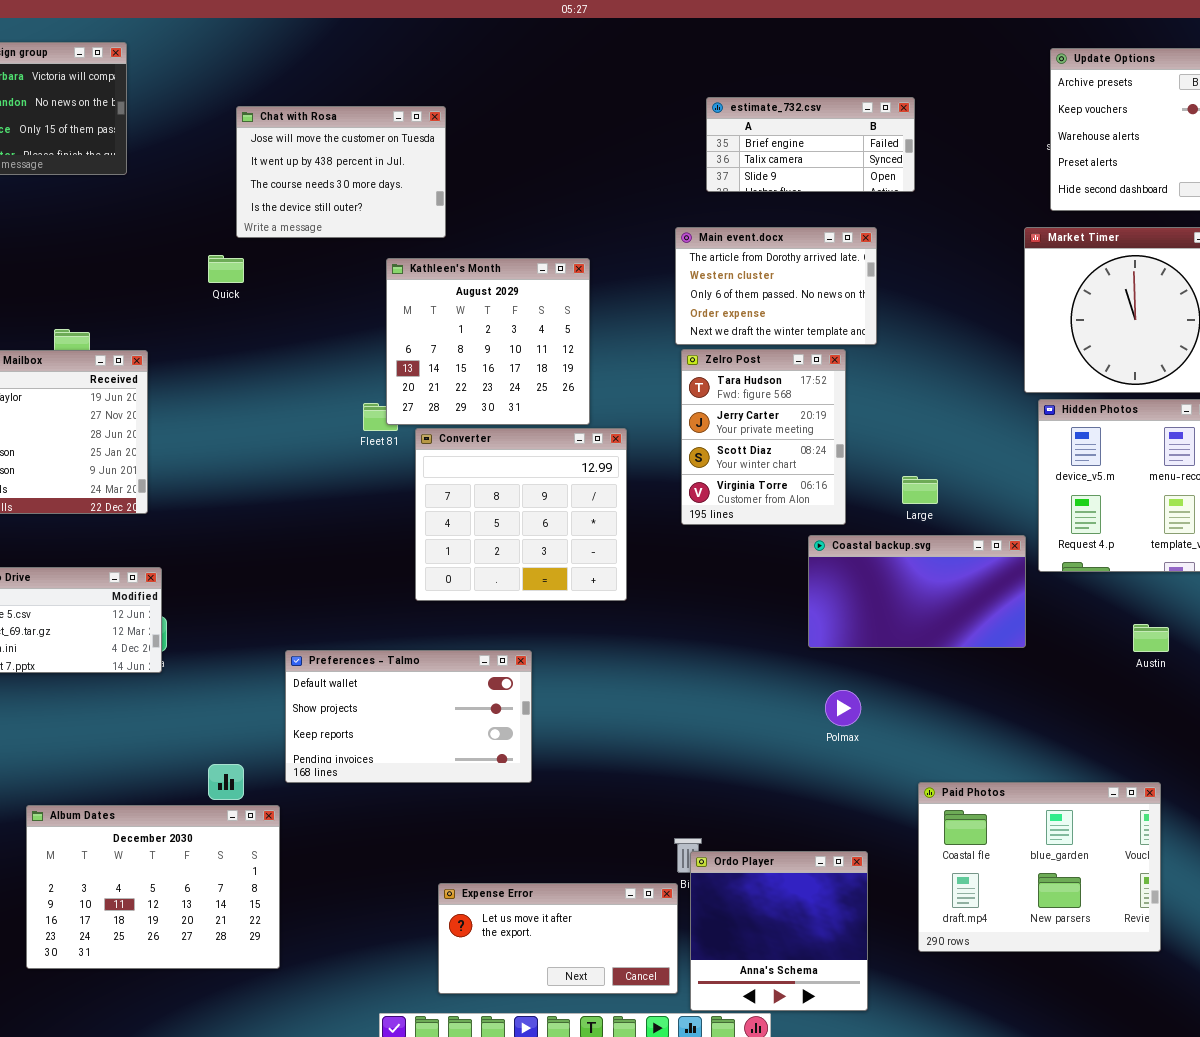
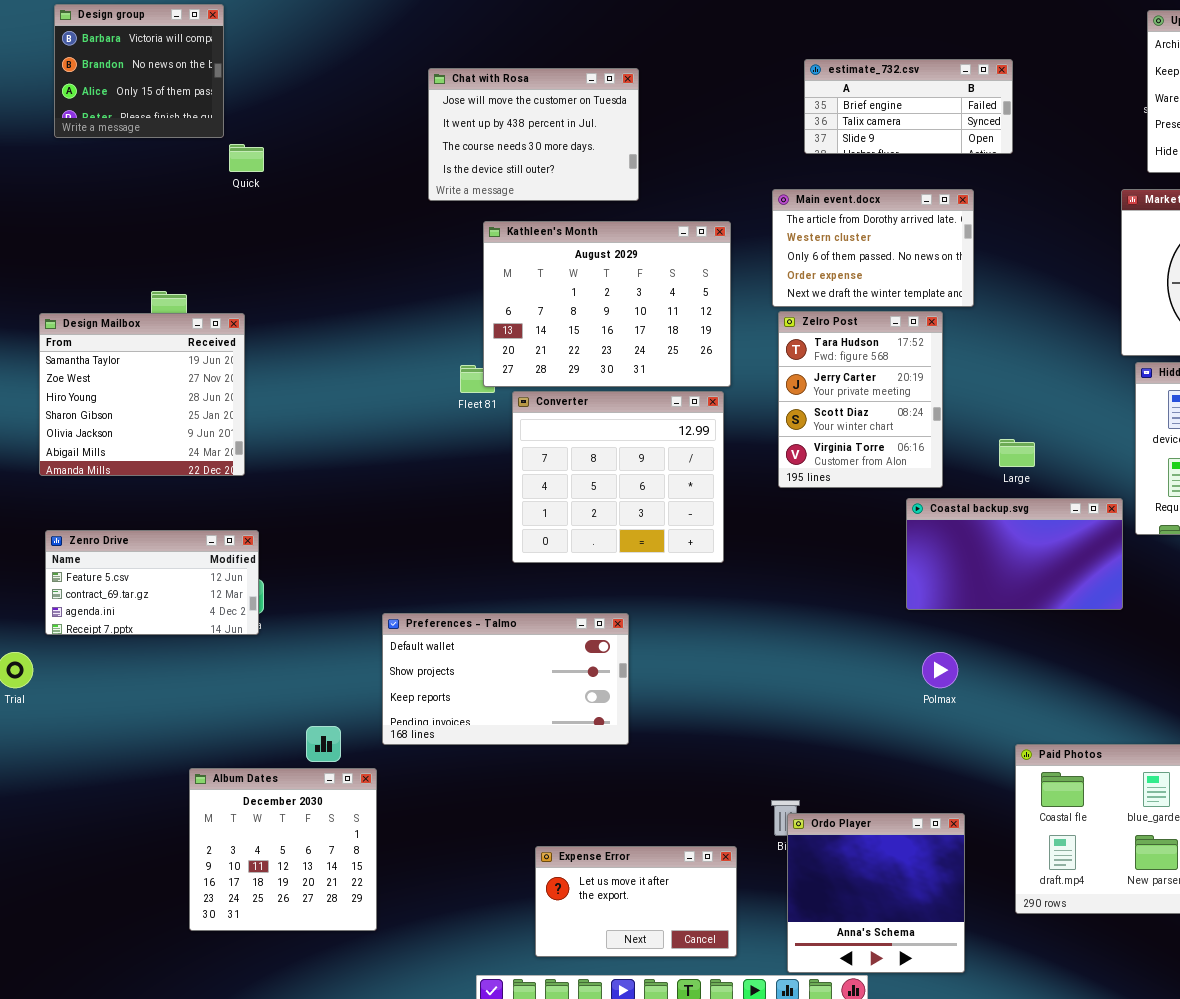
Chat with Rosa: [236,106,446,238] -> [428,68,639,201], moved
Quick: [208,255,244,283] -> [229,144,264,172], moved
Kathleen's Month: [386,258,590,425] -> [483,221,731,387], resized
Album Dates: [26,805,280,969] -> [189,768,377,931], resized
Expense Error: [438,883,678,994] -> [535,846,737,957], resized

